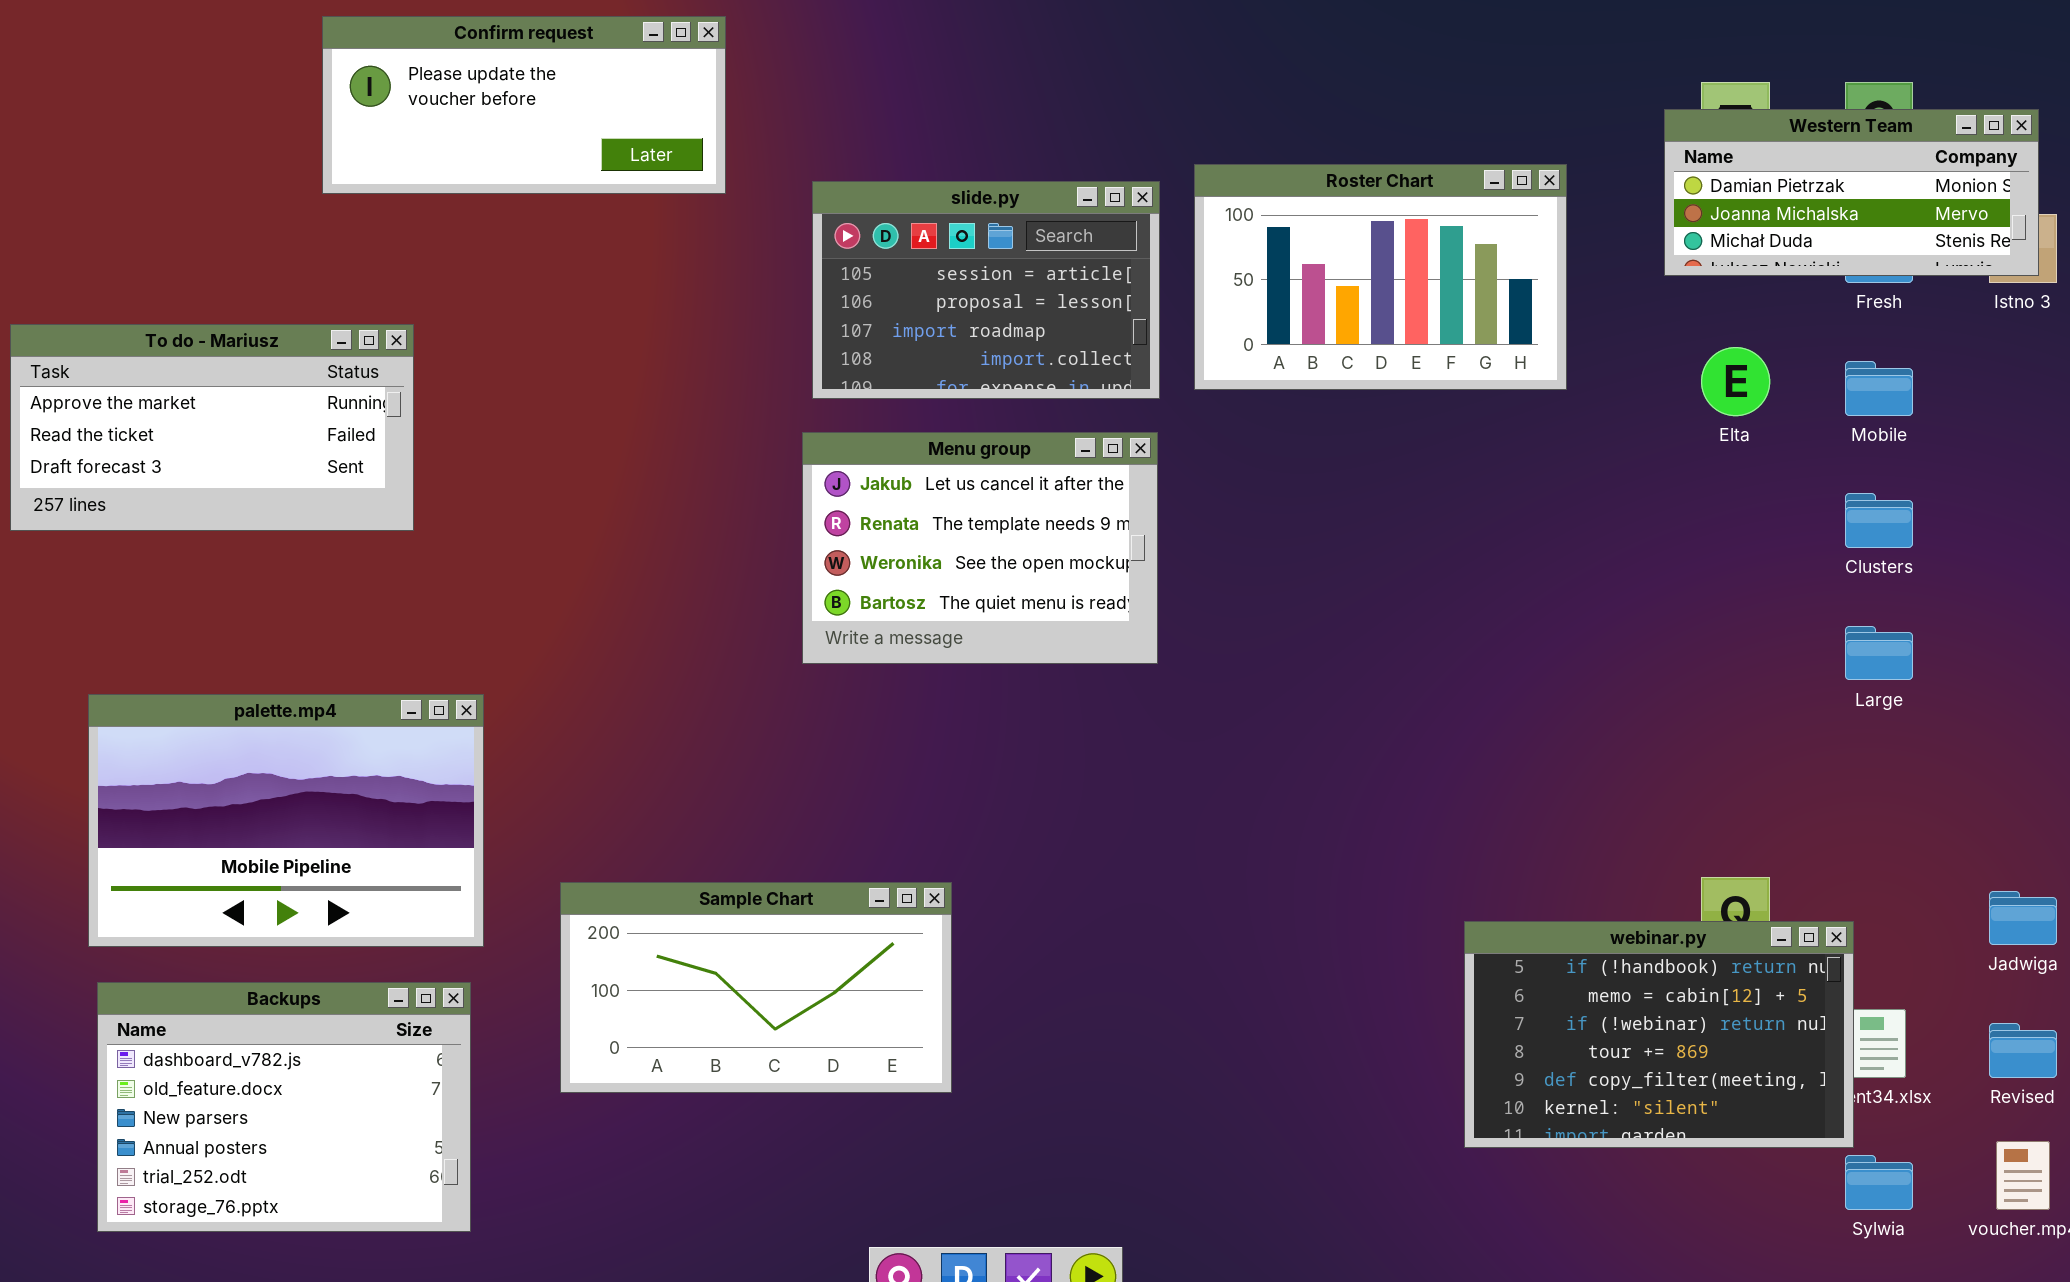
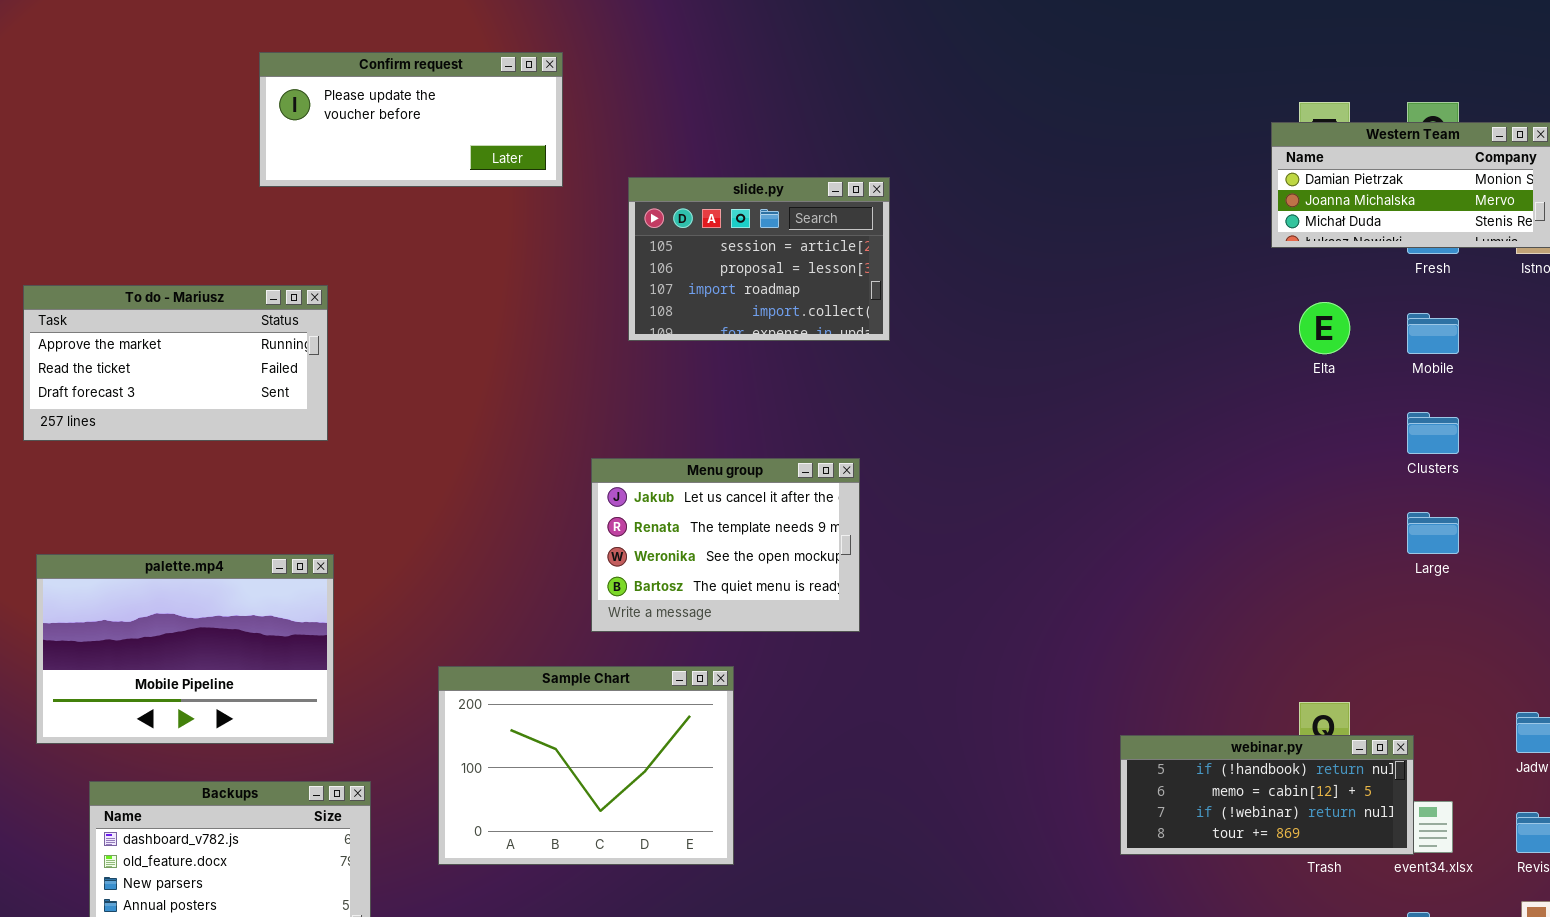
Roster Chart: [1194,164,1567,390] -> none, closed
Menu group: [802,432,1158,664] -> [591,458,860,632], moved
palette.mp4: [88,694,484,947] -> [36,554,334,744], moved
Sample Chart: [560,882,952,1093] -> [438,666,734,865], resized
webinar.py: [1464,921,1854,1148] -> [1120,735,1414,855], resized

